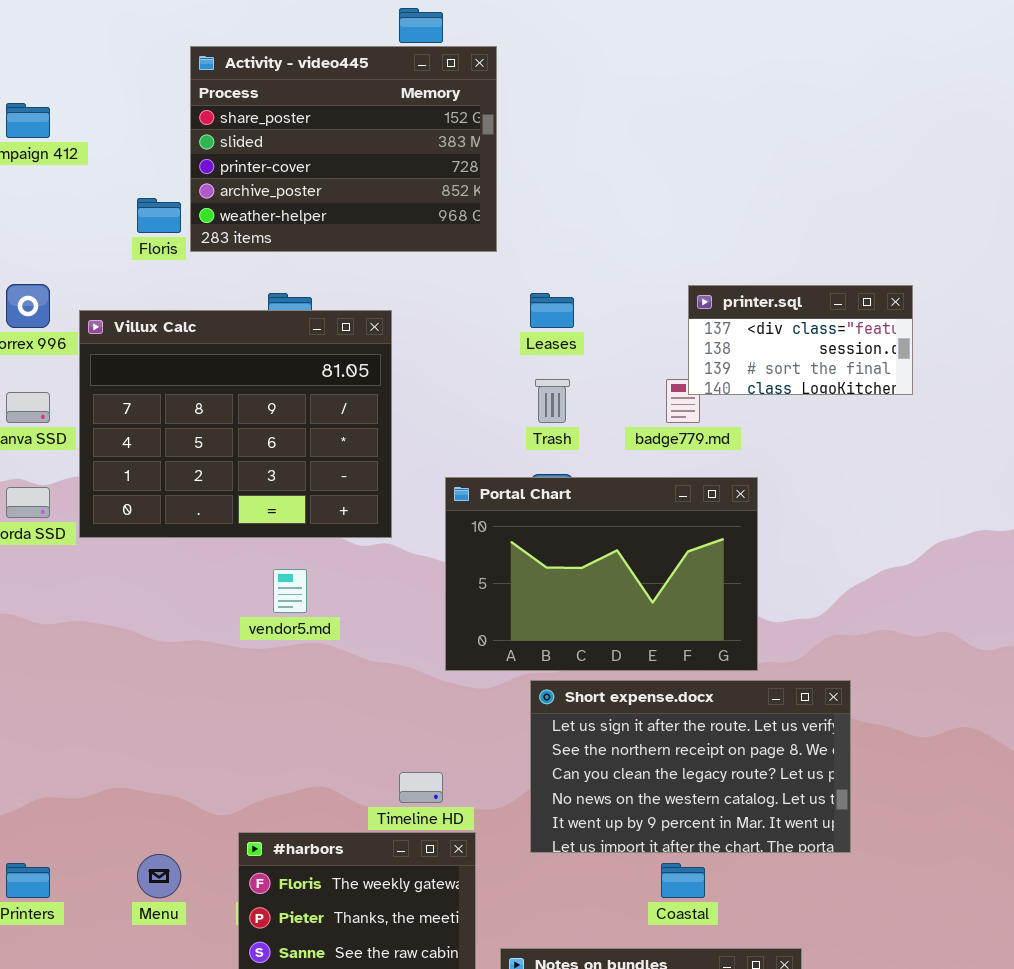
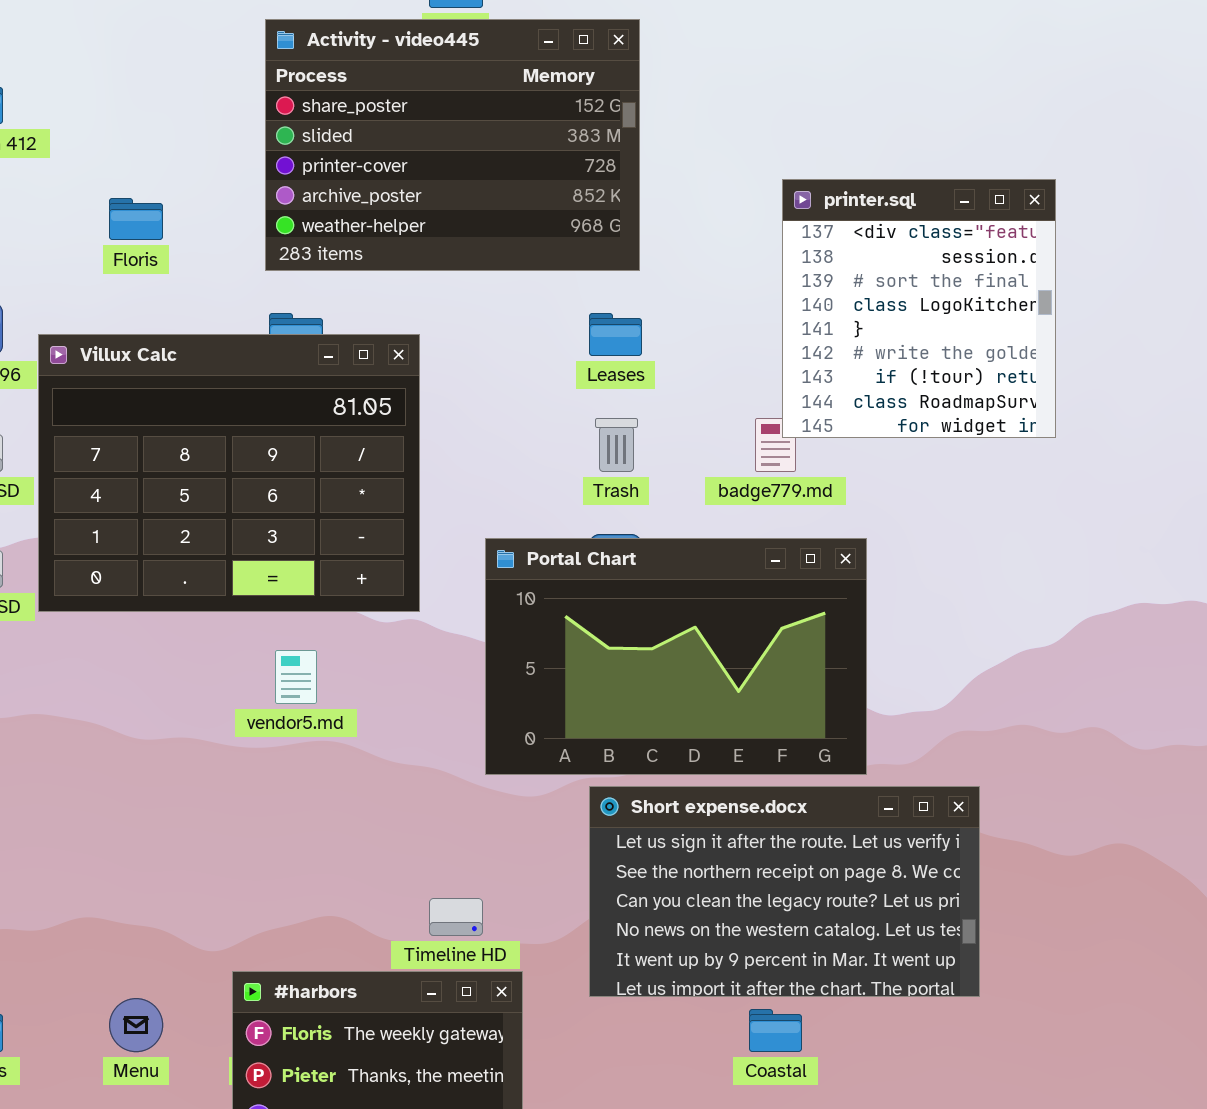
Activity - video445: [190,46,497,252] -> [265,19,640,271], moved
printer.sql: [688,285,913,395] -> [782,179,1056,438], resized

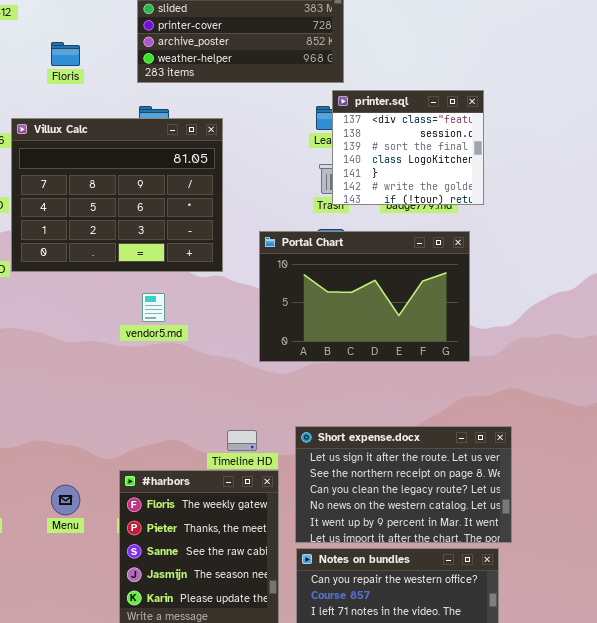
printer.sql: [782,179,1056,438] -> [332,90,484,205], moved, resized
Short expense.docx: [589,786,980,997] -> [295,426,512,543], moved

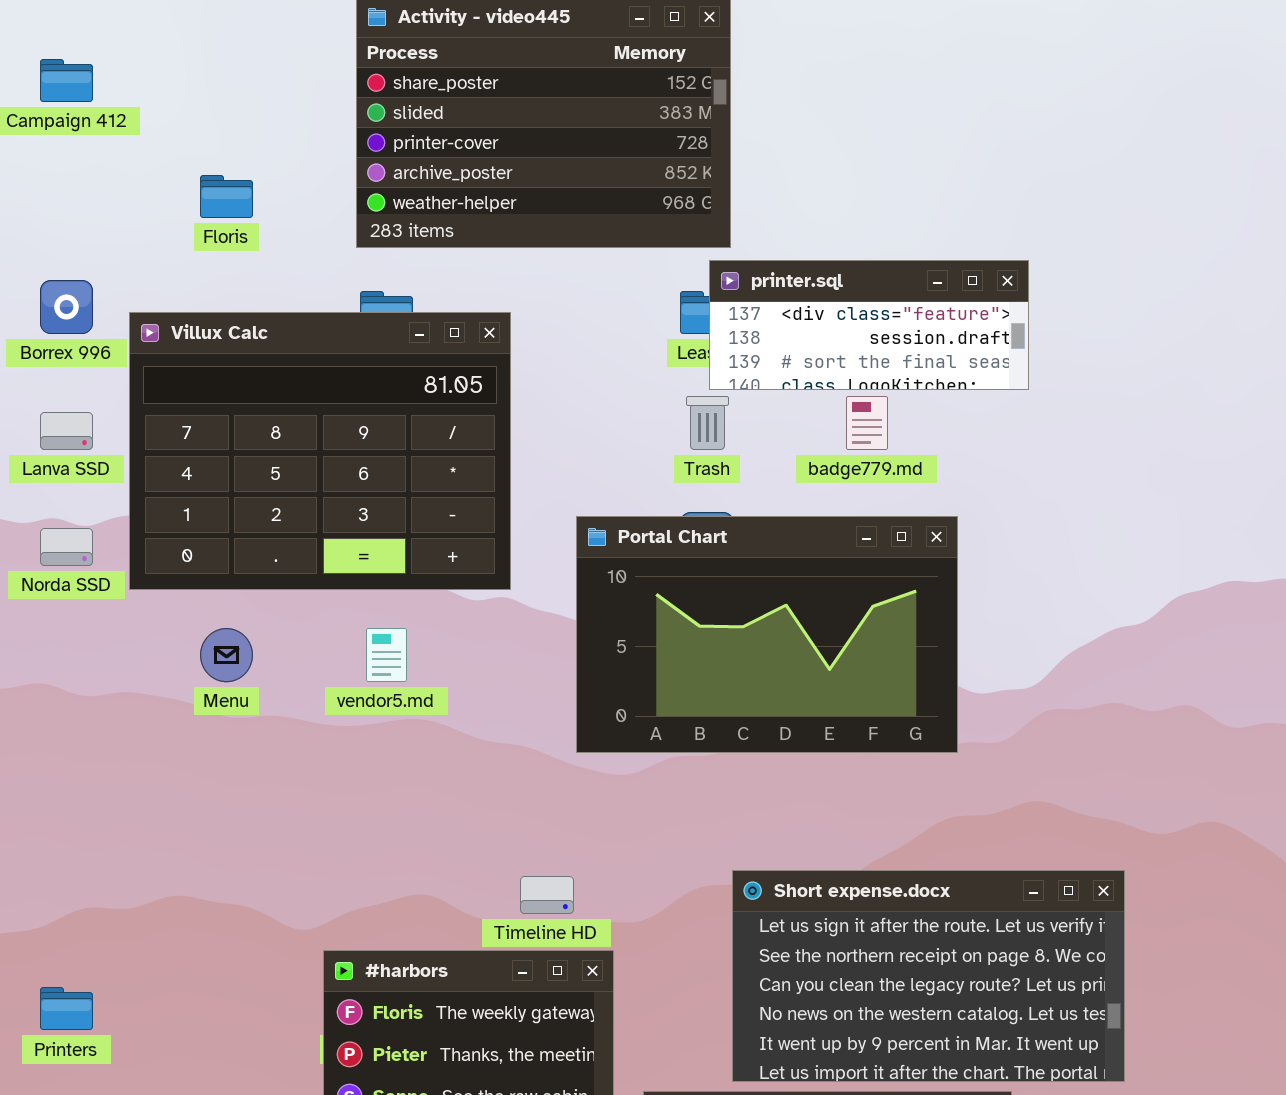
printer.sql: [332,90,484,205] -> [709,260,1029,390], resized
Short expense.docx: [295,426,512,543] -> [732,870,1125,1082], moved
Menu: [51,485,80,515] -> [200,628,253,682], moved

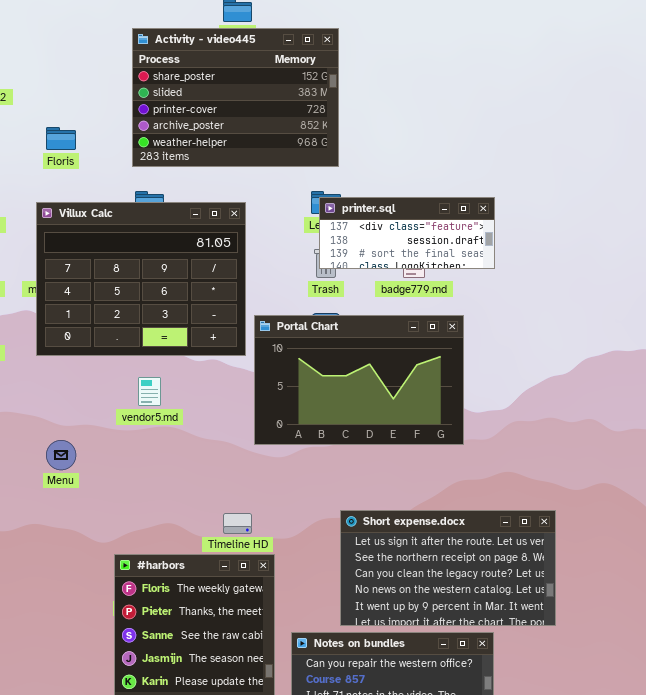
printer.sql: [709,260,1029,390] -> [319,197,495,269], moved
Villux Calc: [129,312,511,590] -> [36,202,246,356], moved
Menu: [200,628,253,682] -> [46,440,76,470], moved

